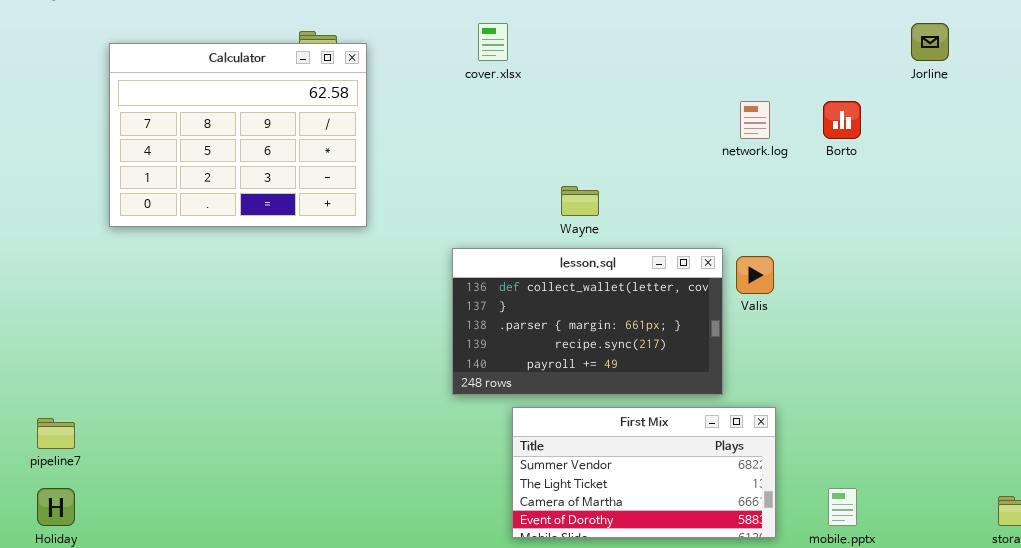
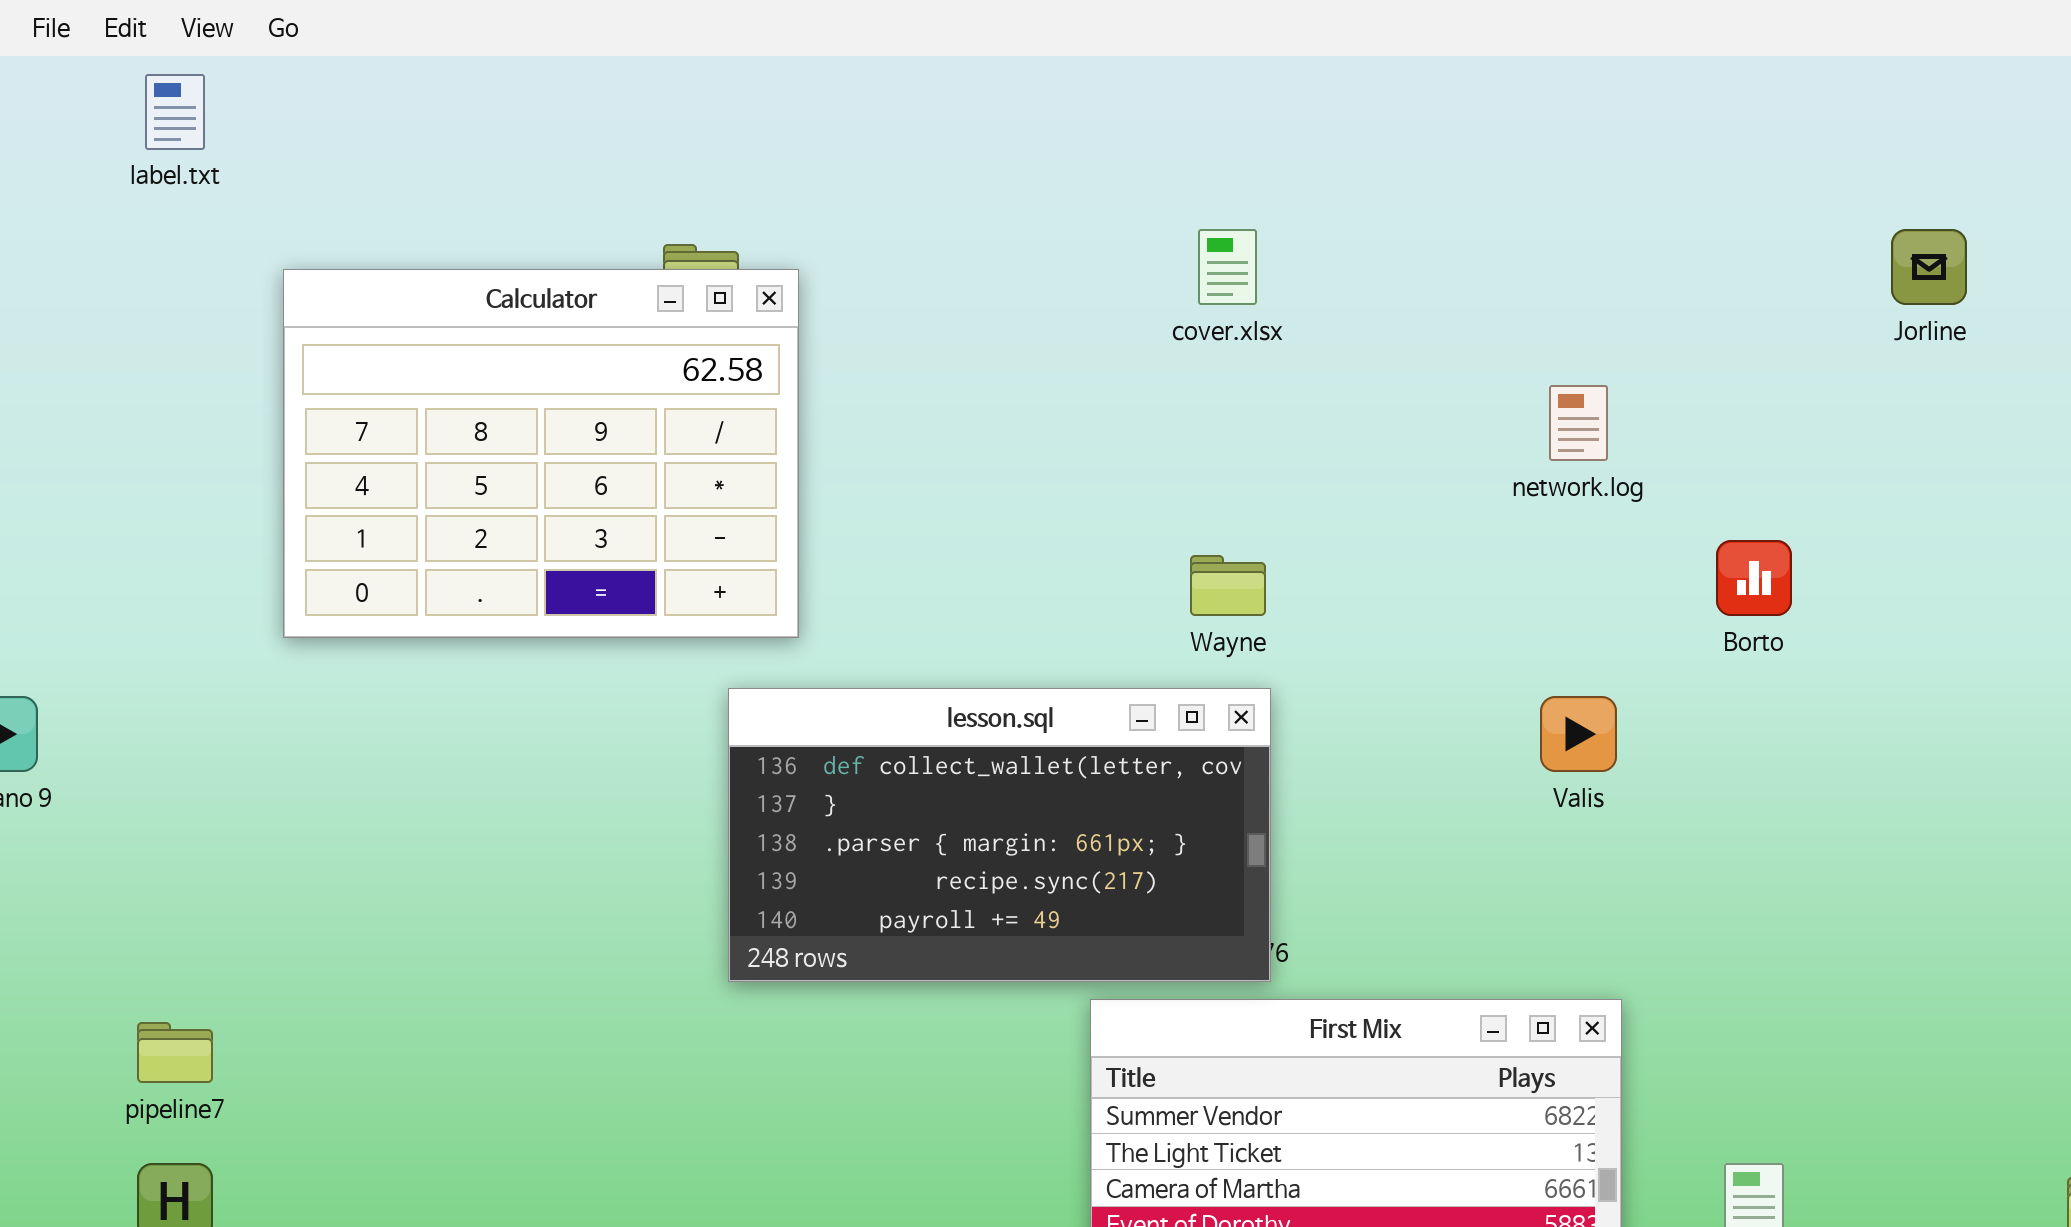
cover.xlsx: [478,23,508,61] -> [1198,229,1257,305], moved
Borto: [823,101,861,139] -> [1716,540,1792,616], moved
lesson.sql: [452,248,723,395] -> [728,688,1271,982], moved

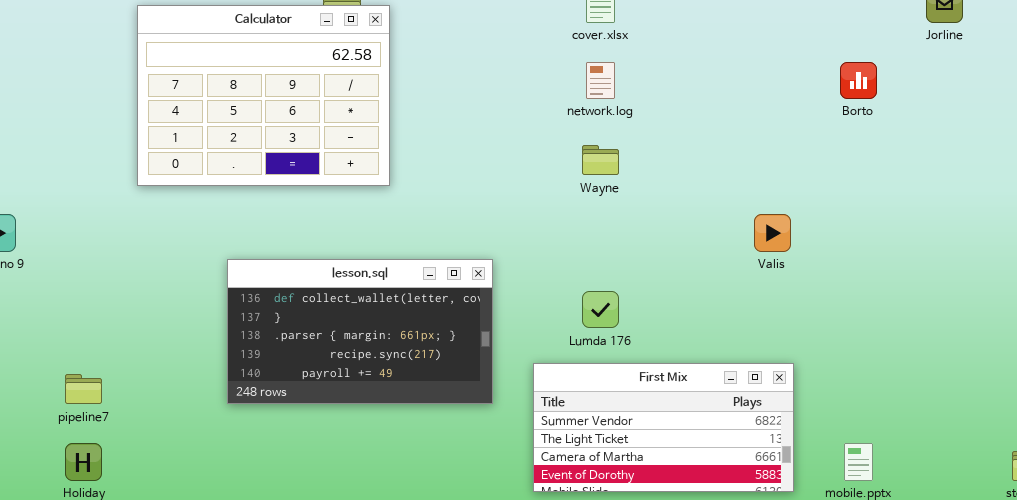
network.log: [1549,385,1608,461] -> [586,62,615,99], moved
Borto: [1716,540,1792,616] -> [840,62,877,99], moved
lesson.sql: [728,688,1271,982] -> [227,259,493,404], moved

